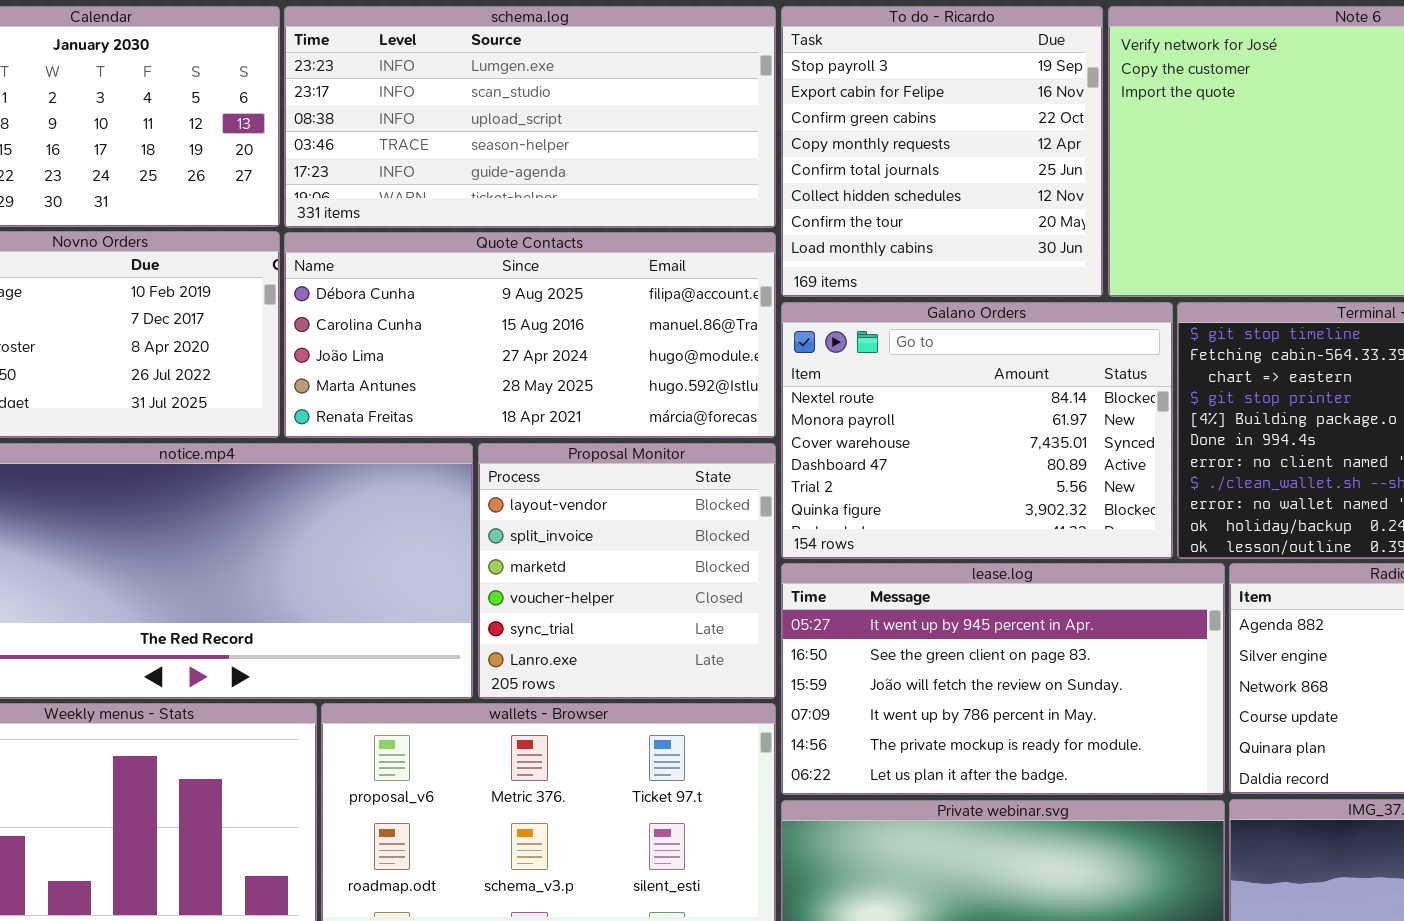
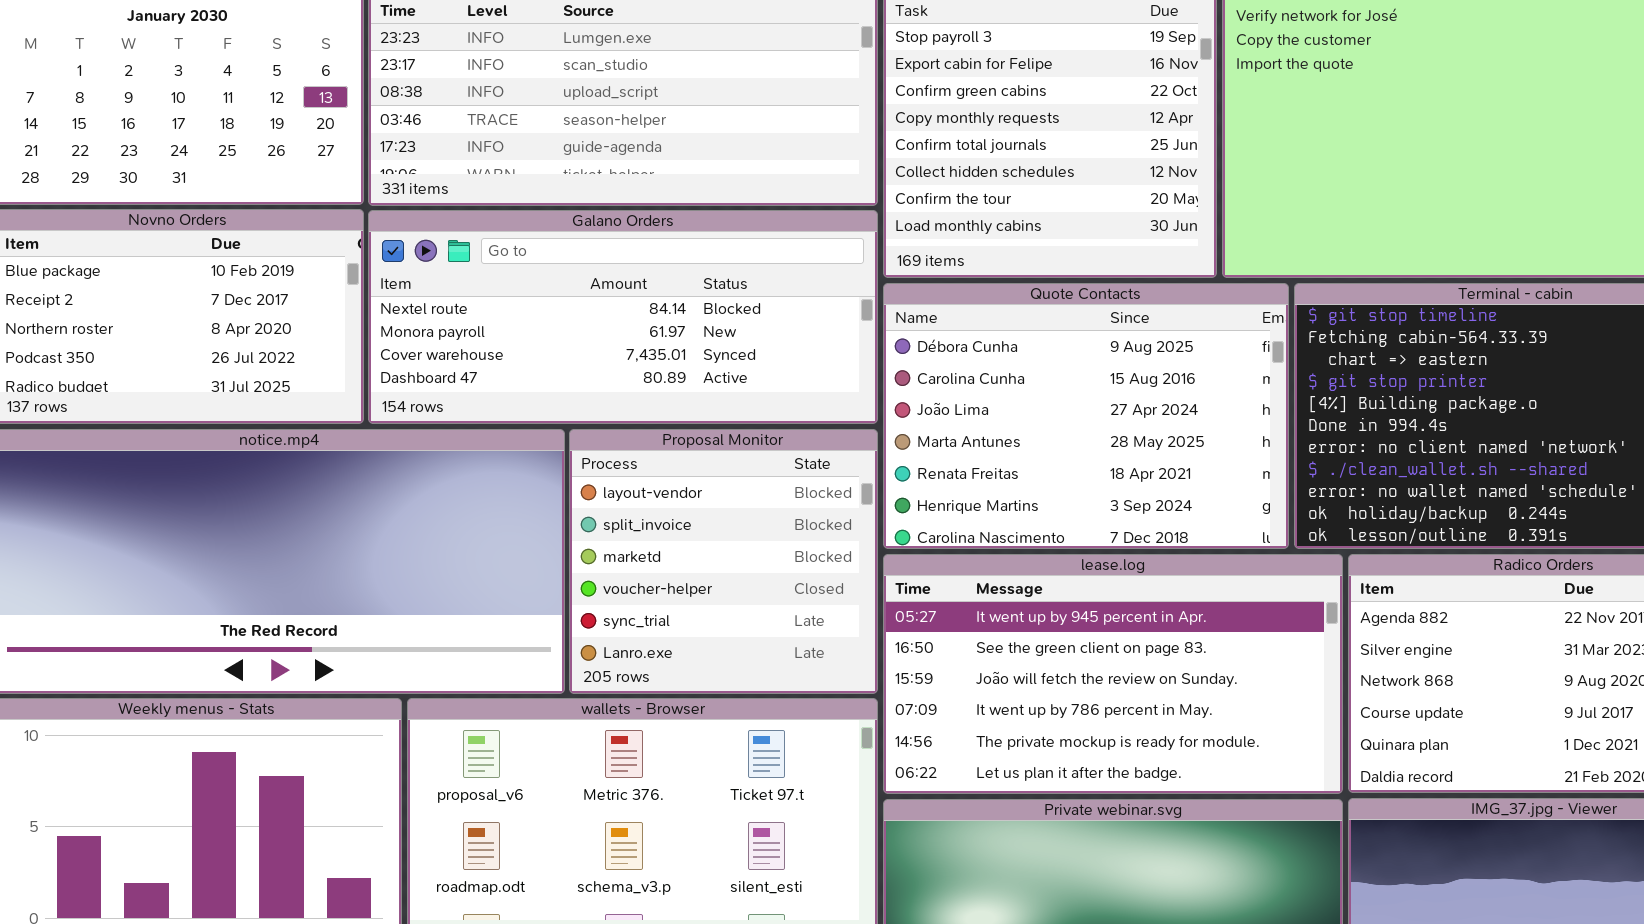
Quote Contacts: [284,232,776,438] -> [883,283,1289,549], moved, resized
Galano Orders: [781,302,1173,559] -> [368,210,878,424], moved, resized

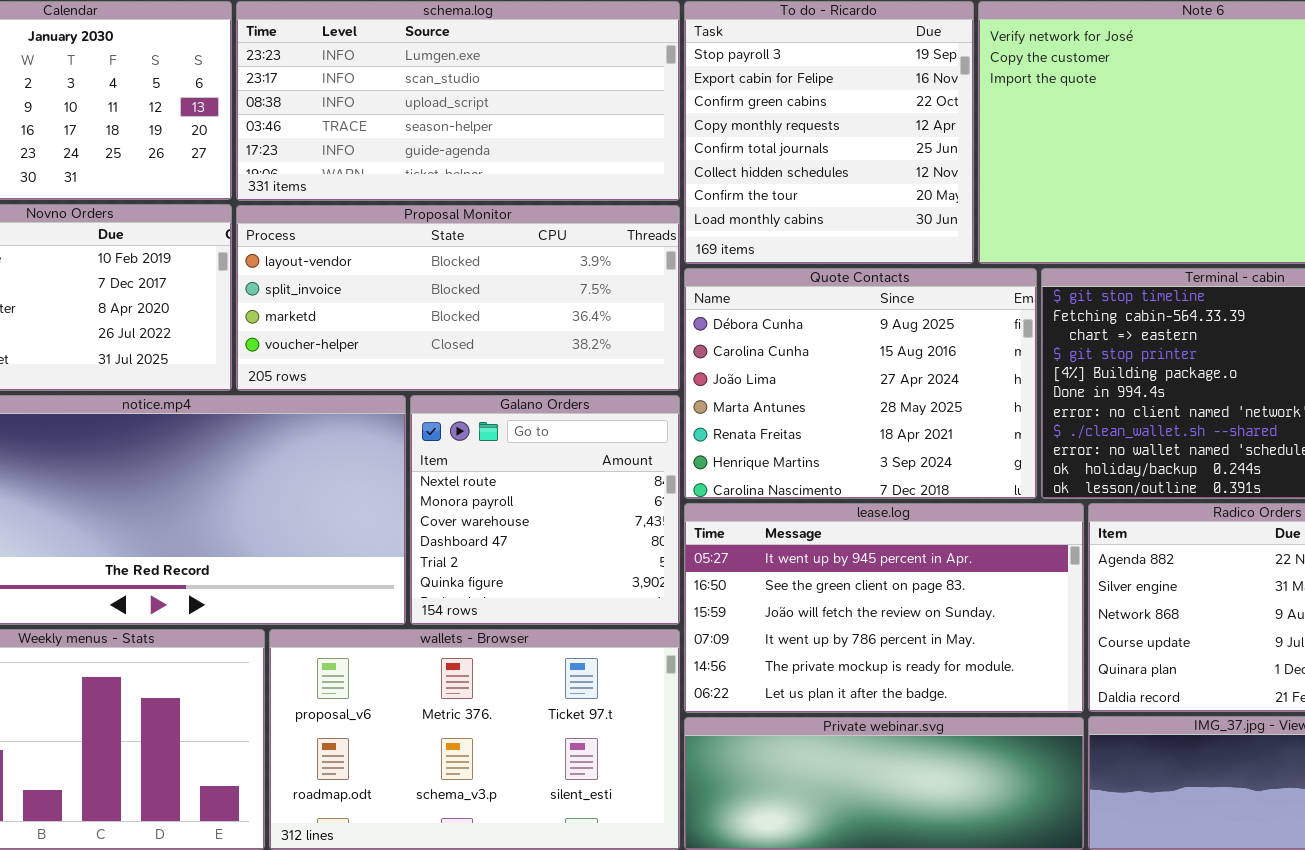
Galano Orders: [368,210,878,424] -> [410,395,680,625], moved, resized
Proposal Monitor: [569,429,878,694] -> [236,205,680,391], moved, resized

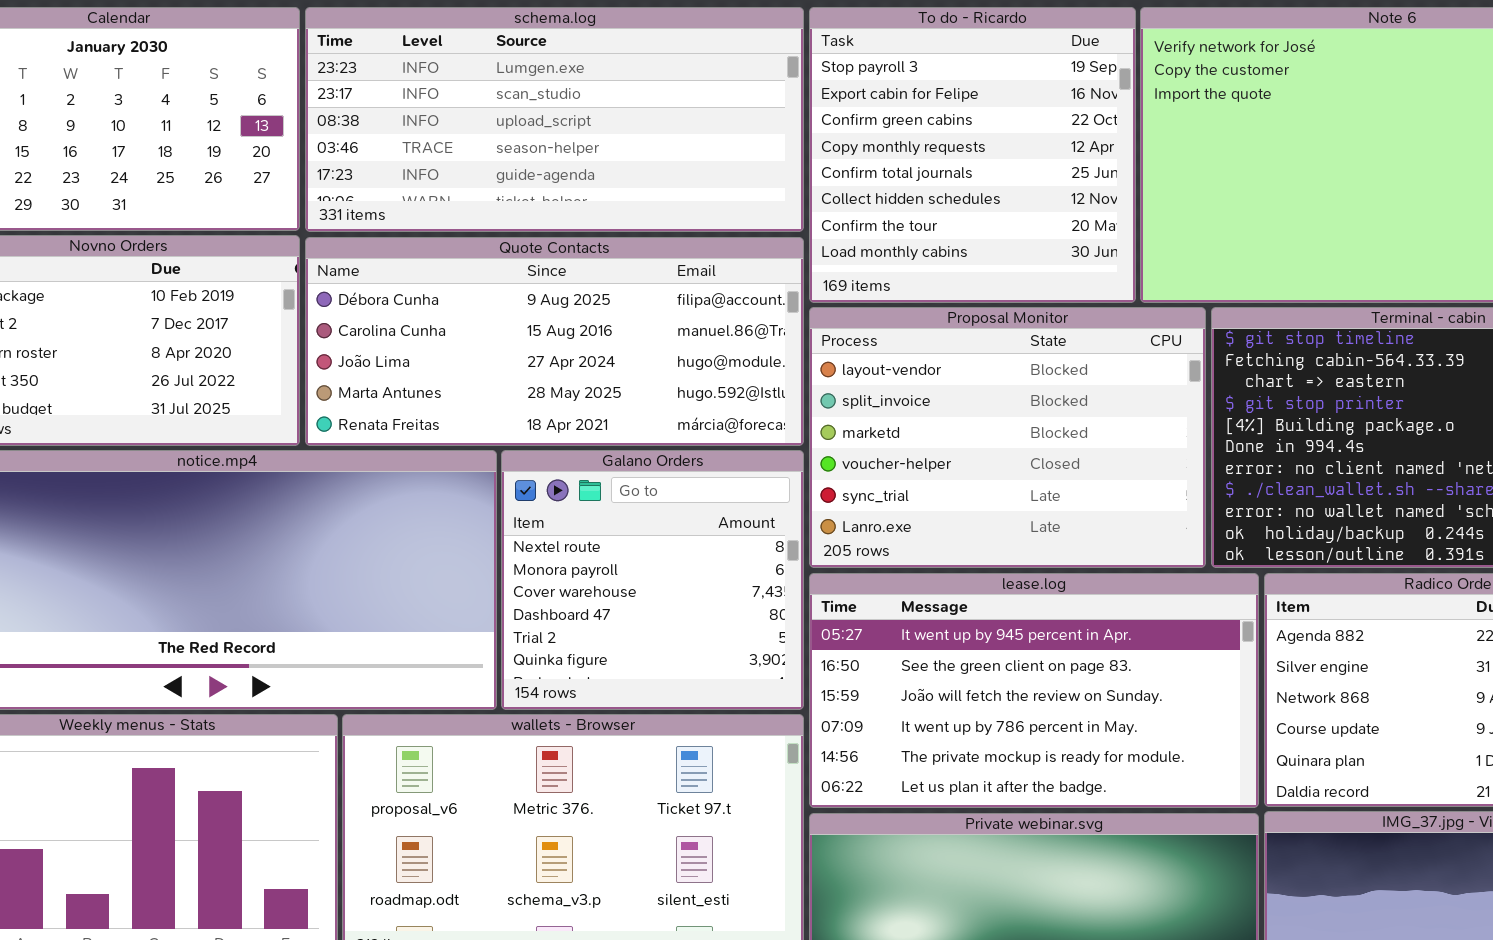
Proposal Monitor: [236,205,680,391] -> [809,307,1206,568], moved, resized
Quote Contacts: [684,268,1037,499] -> [305,237,804,446], moved, resized

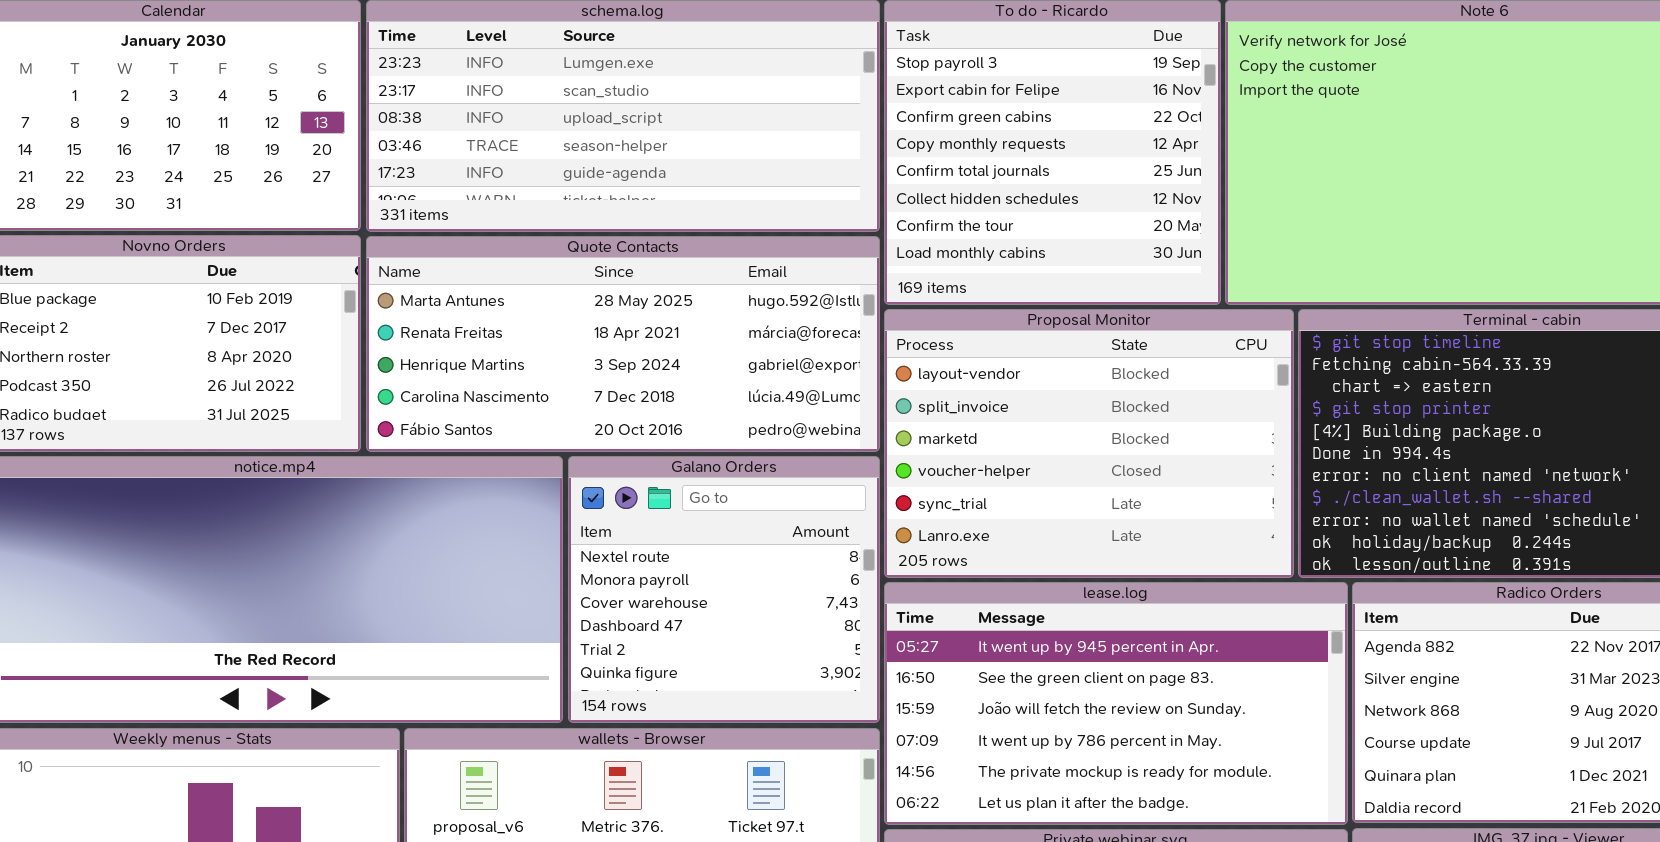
Quote Contacts: [305,237,804,446] -> [366,236,880,452], scrolled down 3 rows

